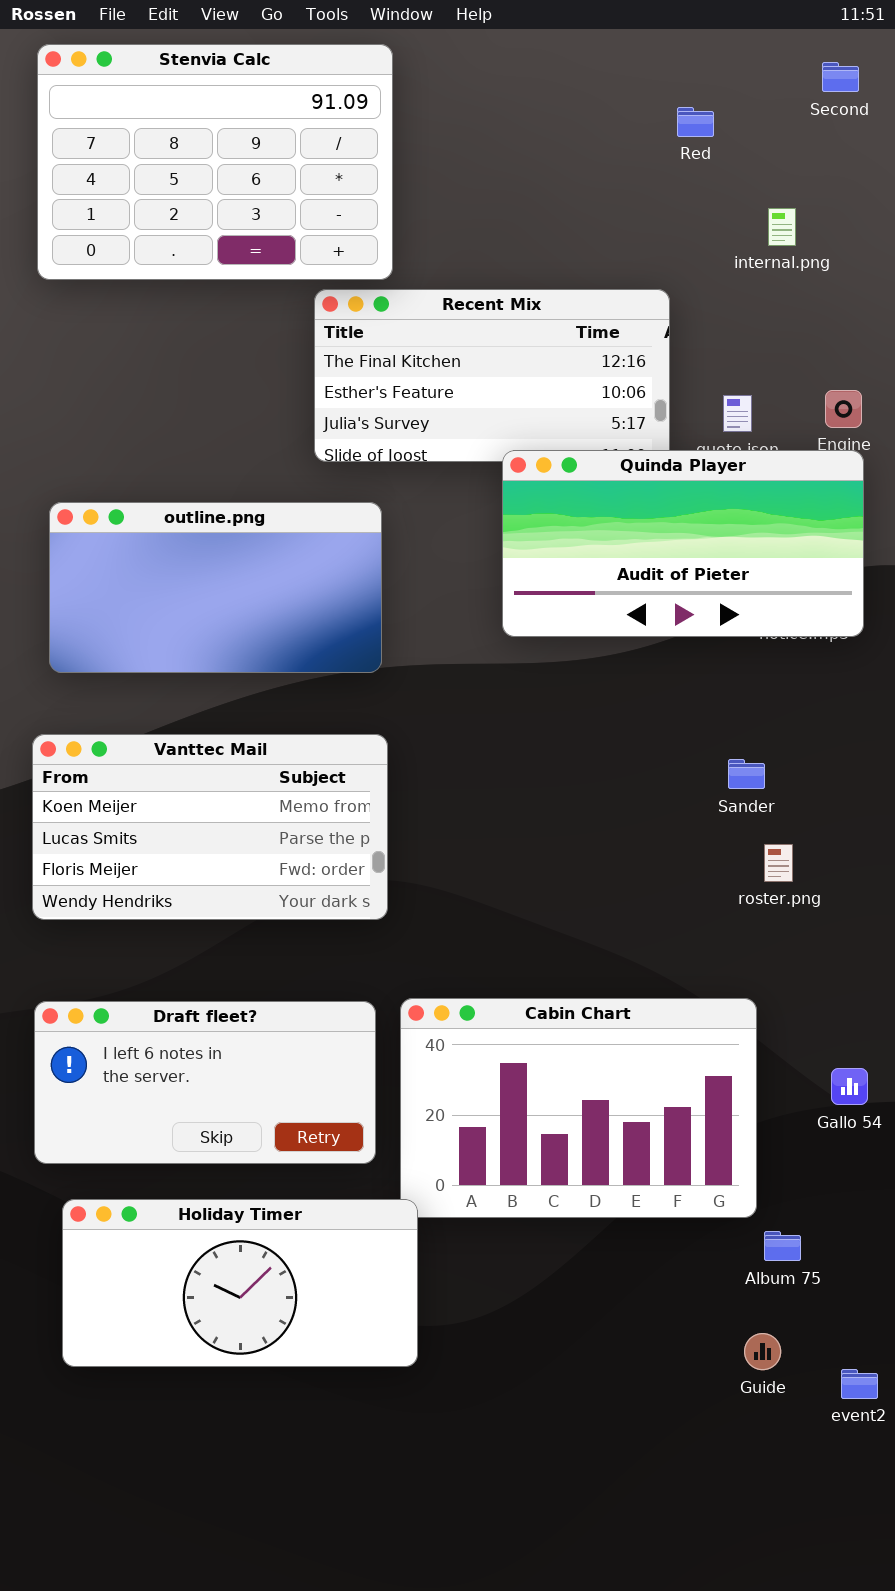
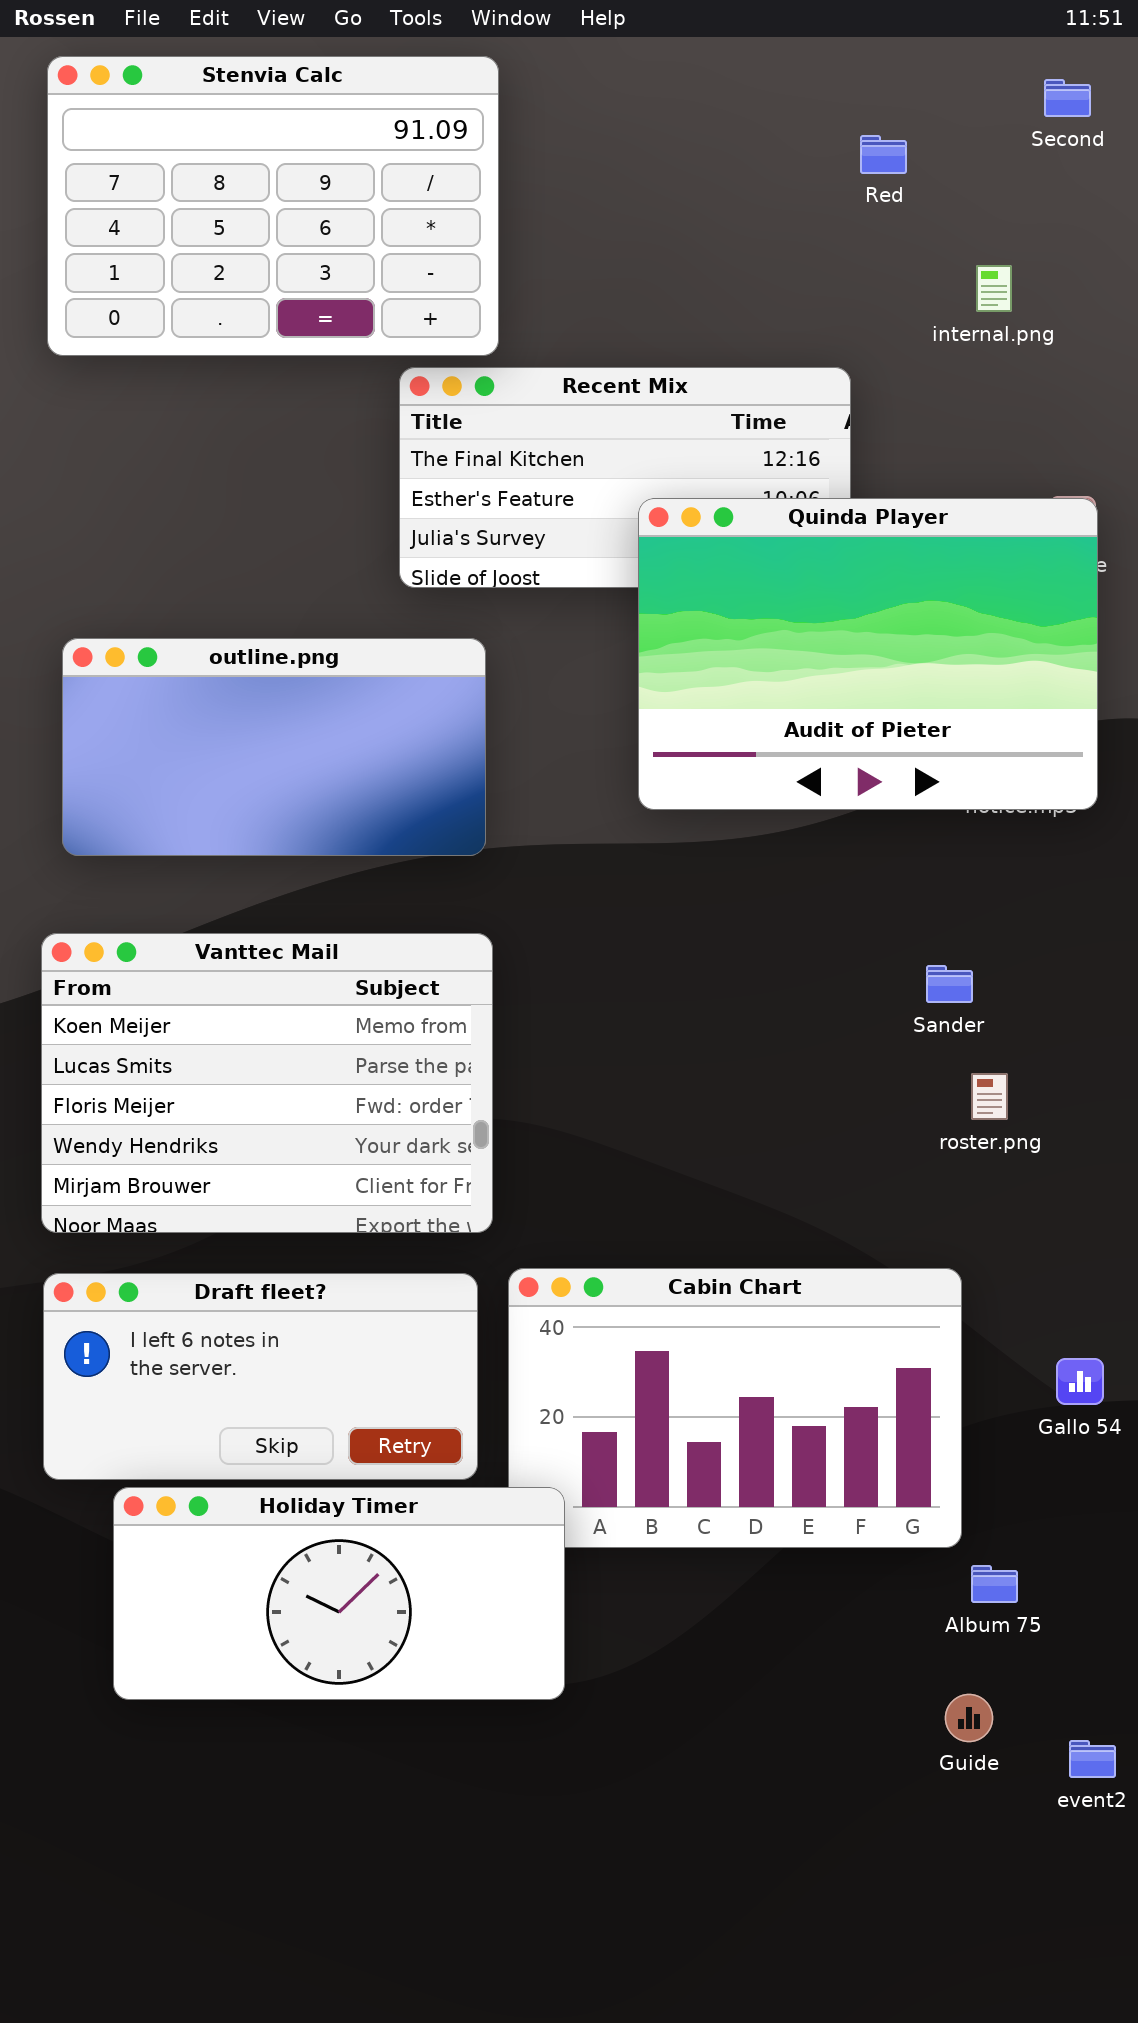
Quinda Player: [502,450,864,637] -> [638,498,1098,810], resized
Vanttec Mail: [32,734,388,920] -> [41,933,493,1233], resized
Holiday Timer: [62,1199,418,1367] -> [113,1487,565,1700], moved

